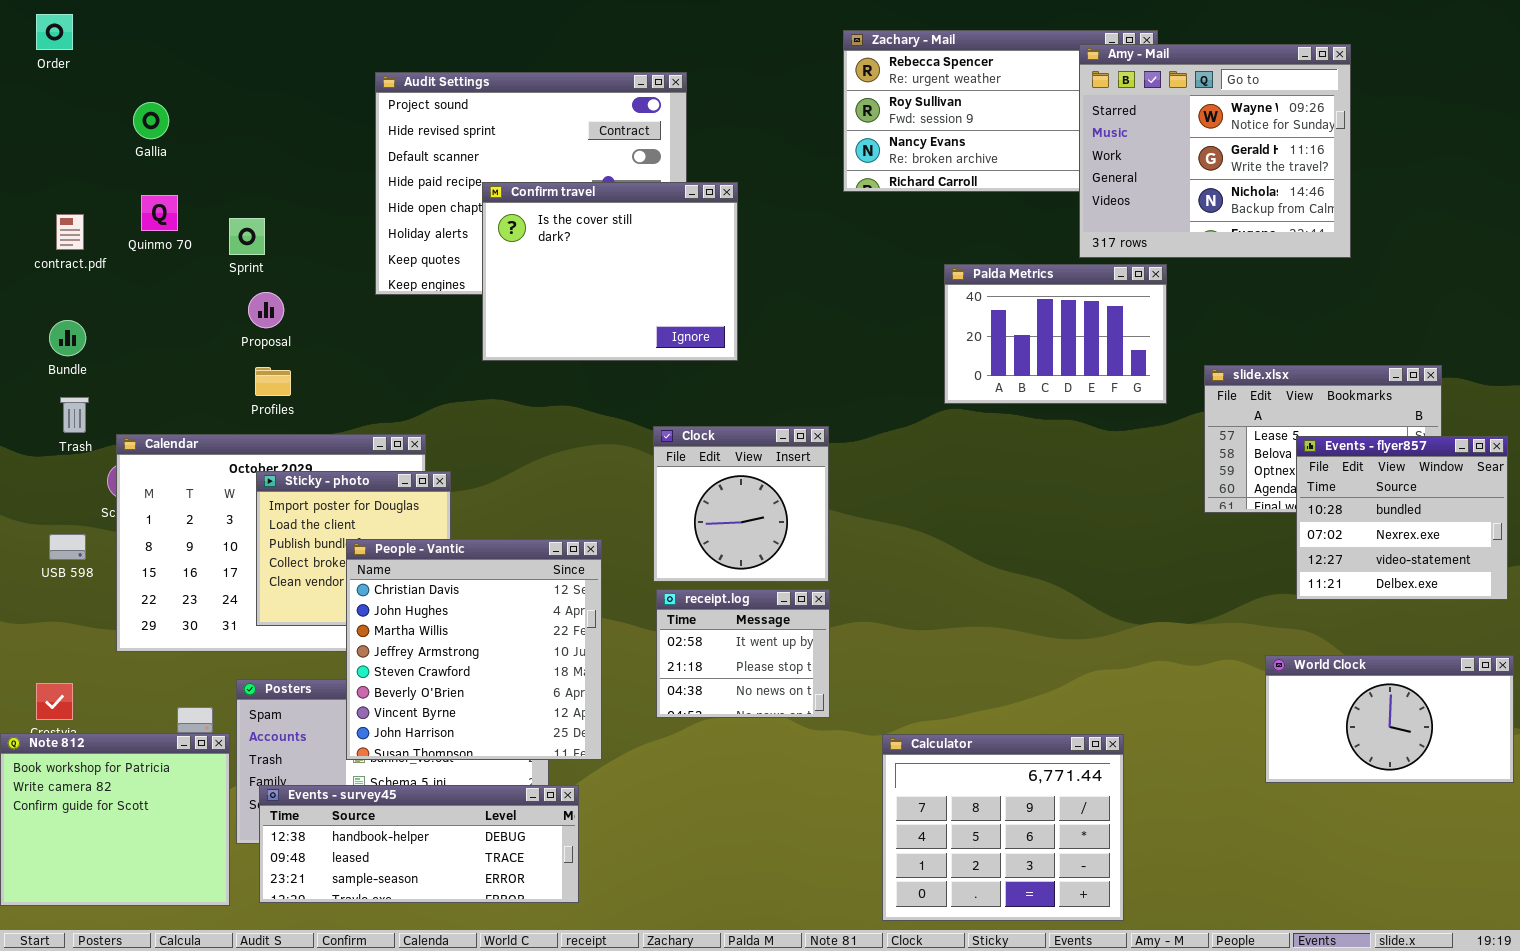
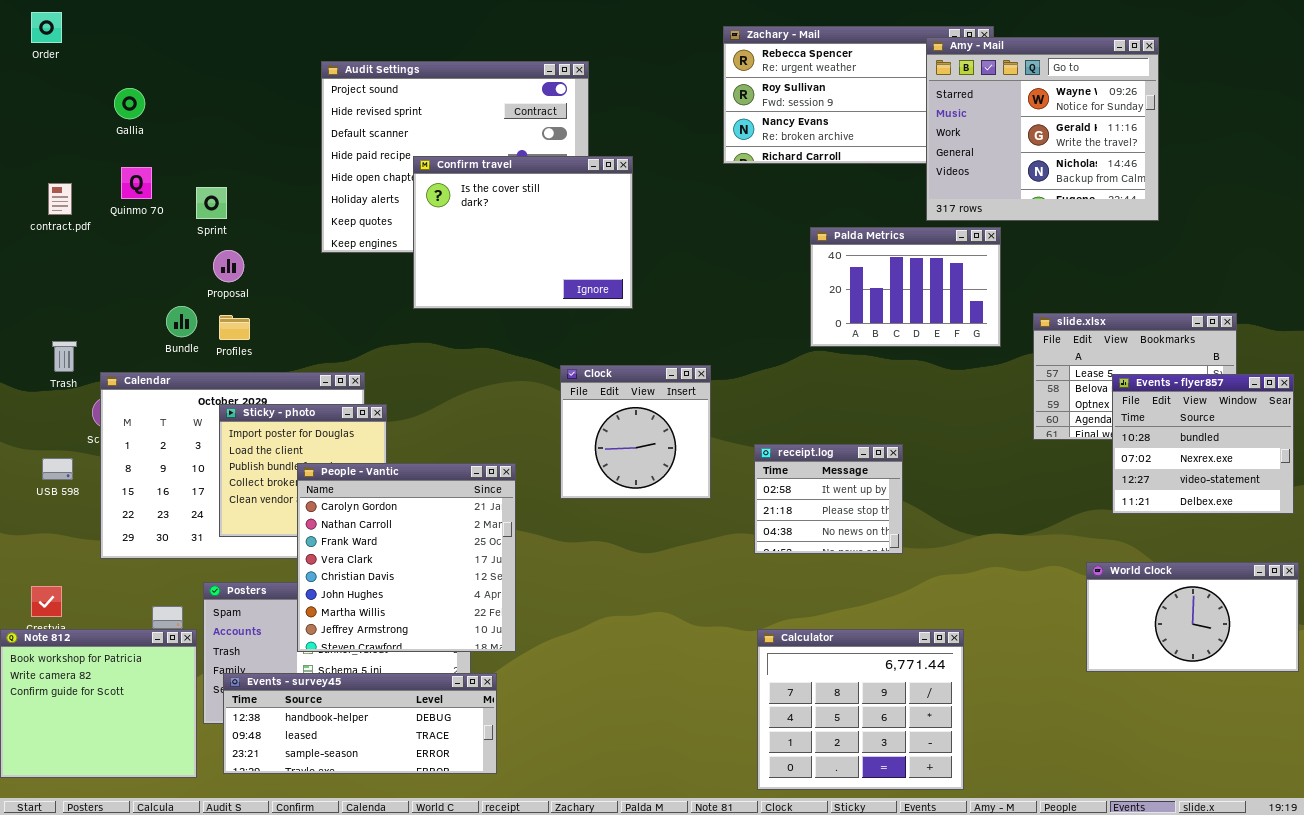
Bundle: [49,320,86,356] -> [166,306,197,337], moved
People - Vantic: [346,539,602,760] -> [297,463,516,652], scrolled up 4 rows
receipt.log: [656,589,830,718] -> [754,444,903,554], moved

